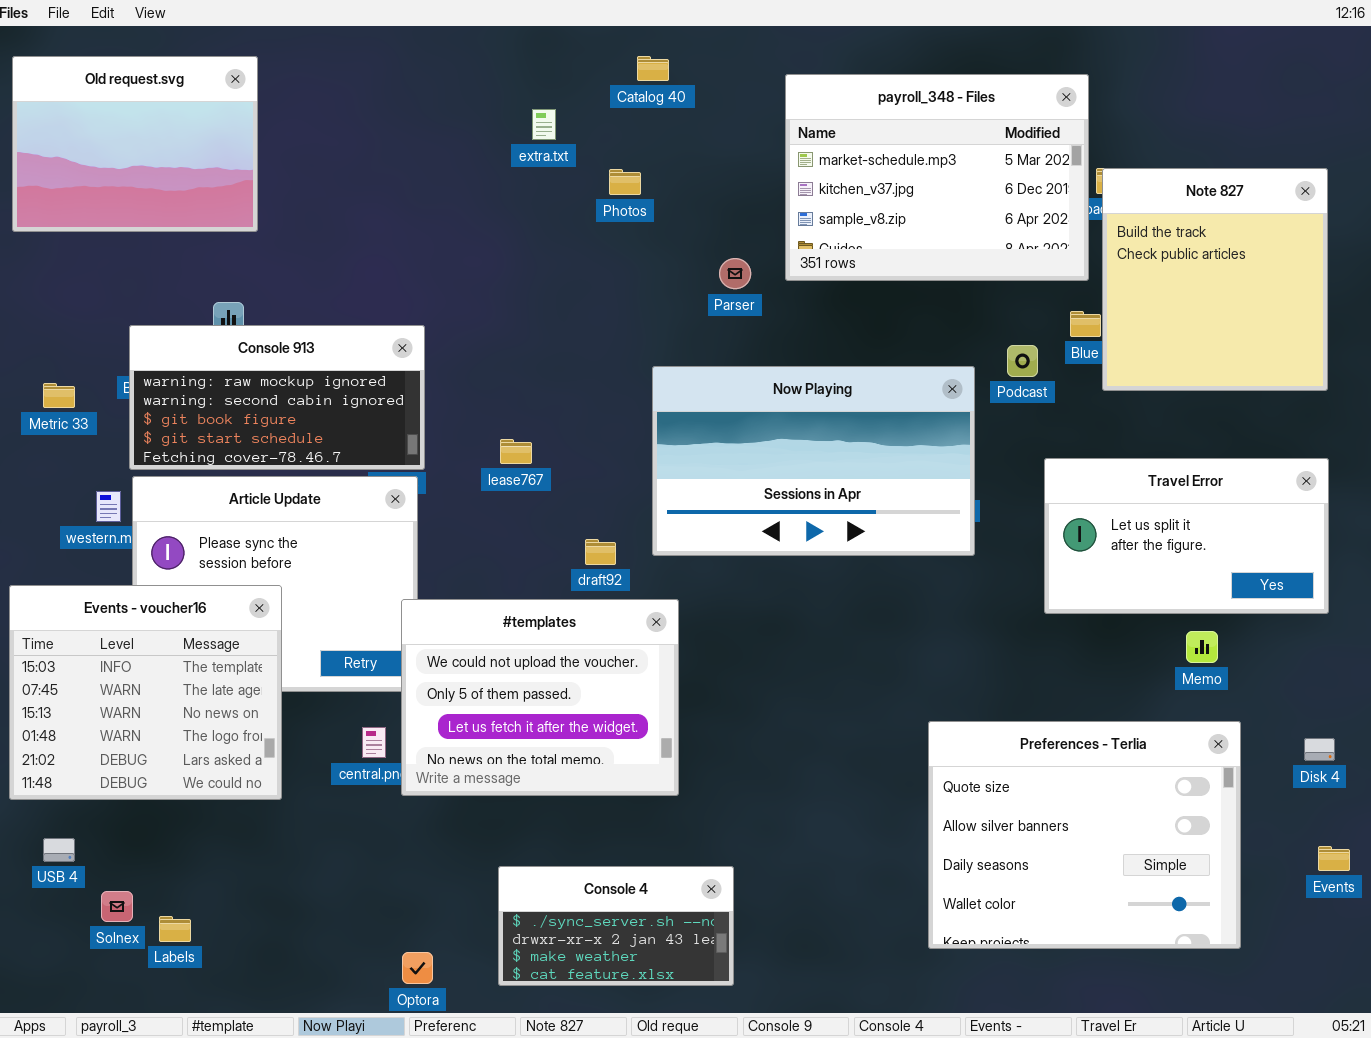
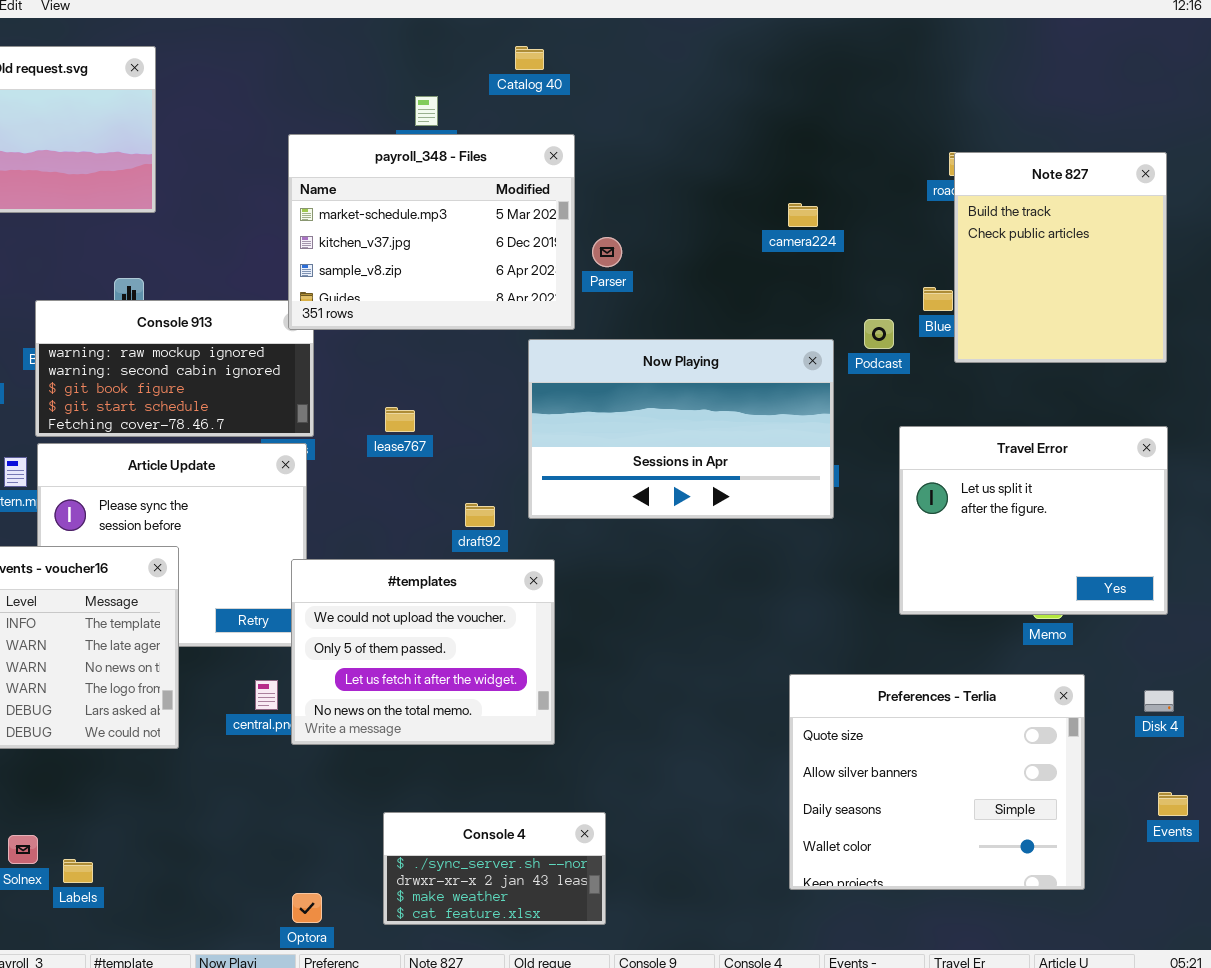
payroll_348 - Files: [785,74,1089,281] -> [288,134,575,330], moved
Travel Error: [1044,458,1329,614] -> [899,426,1168,615], resized

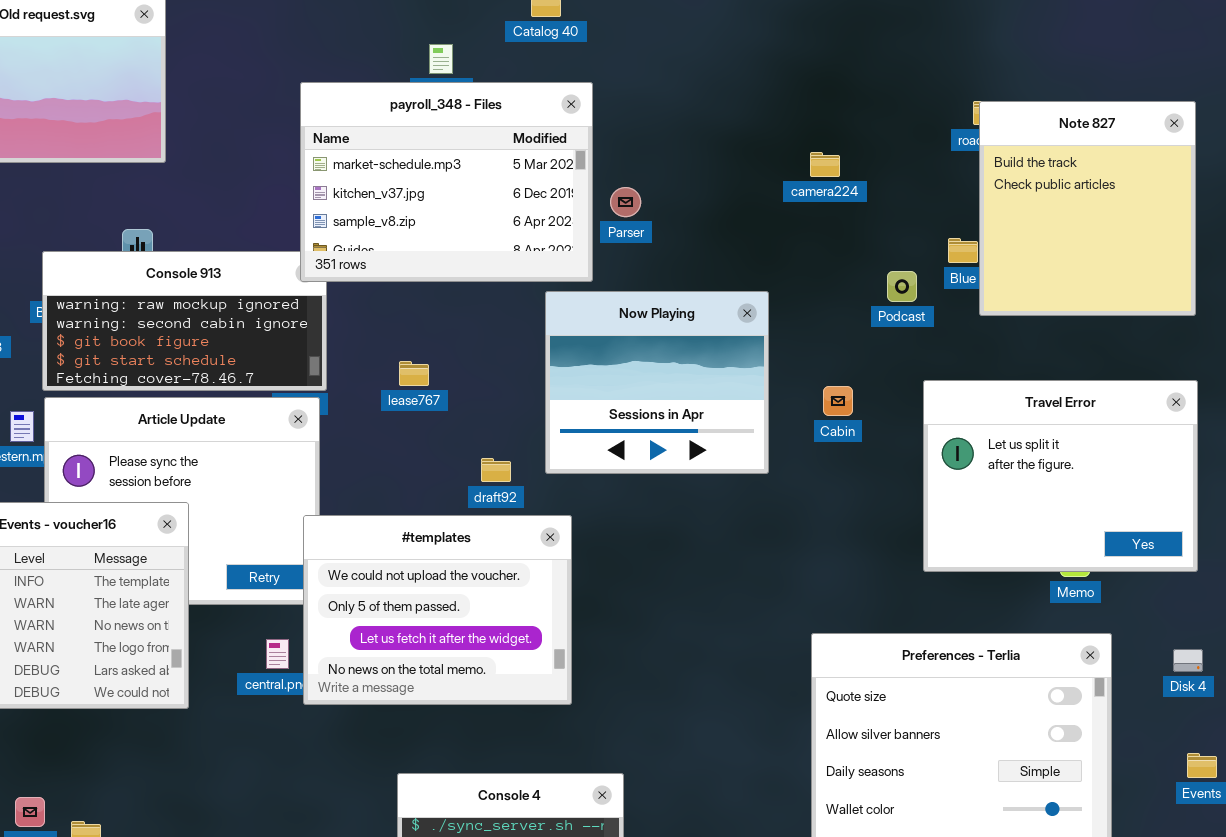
Now Playing: [528,339,834,519] -> [545,291,769,474], resized

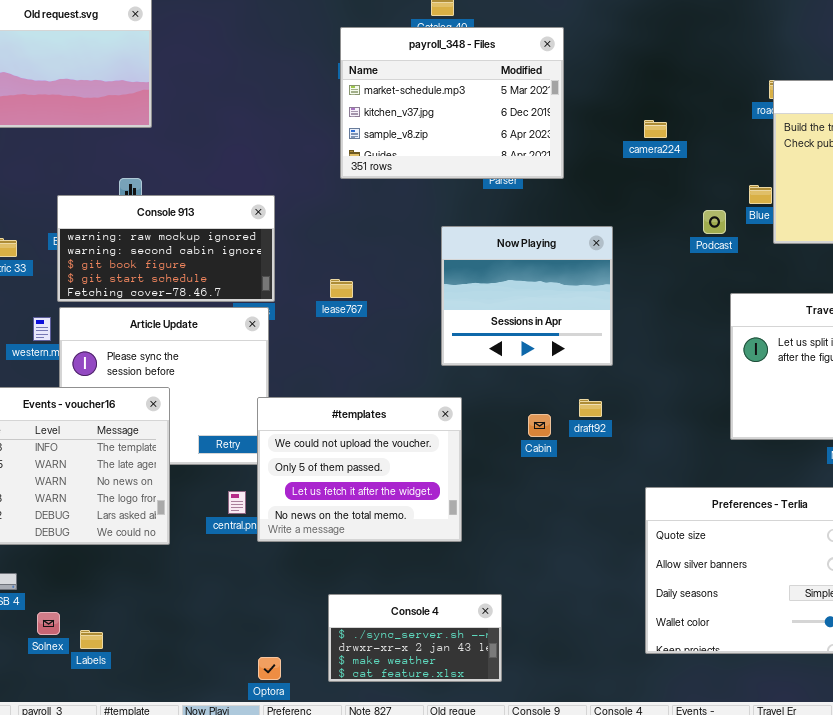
payroll_348 - Files: [300,82,593,282] -> [340,27,564,179], moved
Cabin: [823,386,853,416] -> [528,414,551,437], moved
draft92: [481,458,511,482] -> [579,399,602,417], moved

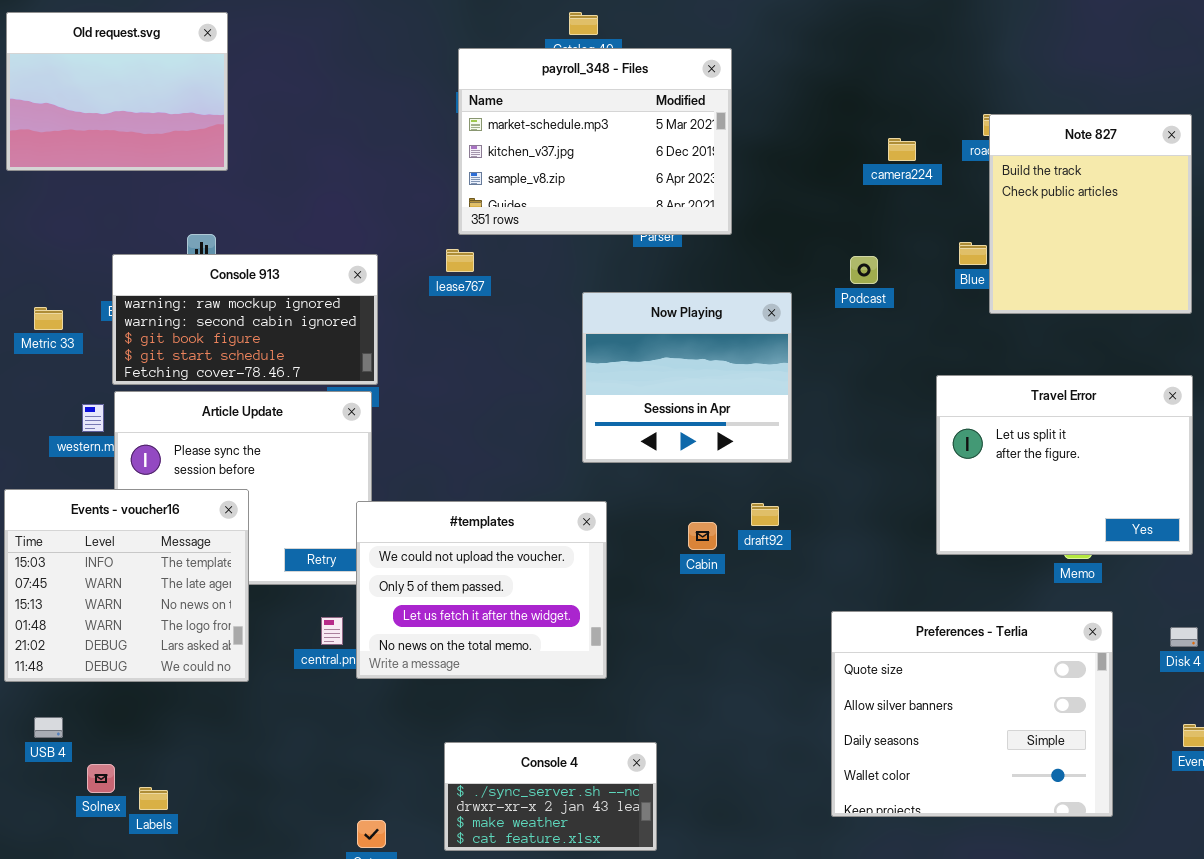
camera224: [644,120,667,138] -> [888,138,916,161], moved
Podcast: [703,210,726,234] -> [850,256,878,284], moved
lease767: [330,279,353,298] -> [446,249,474,272], moved

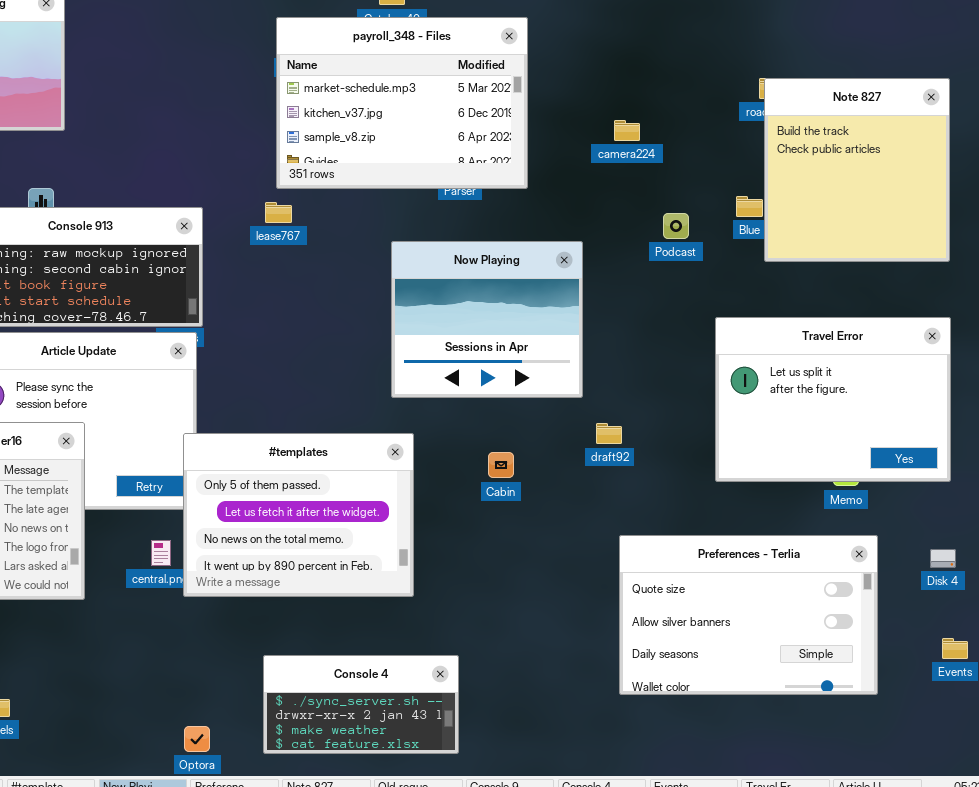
camera224: [888,138,916,161] -> [614,120,640,141], moved
Podcast: [850,256,878,284] -> [663,213,689,239], moved
#templates: [356,501,607,679] -> [183,433,414,597], scrolled down 1 row
draft92: [751,503,779,526] -> [596,423,622,444], moved
Preferences - Terlia: [831,611,1113,817] -> [619,535,878,695], resized

